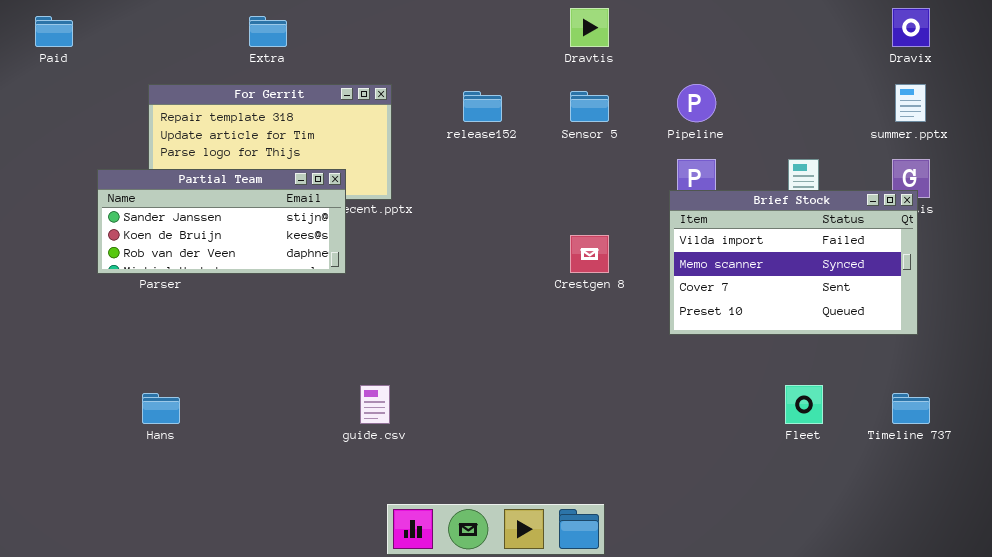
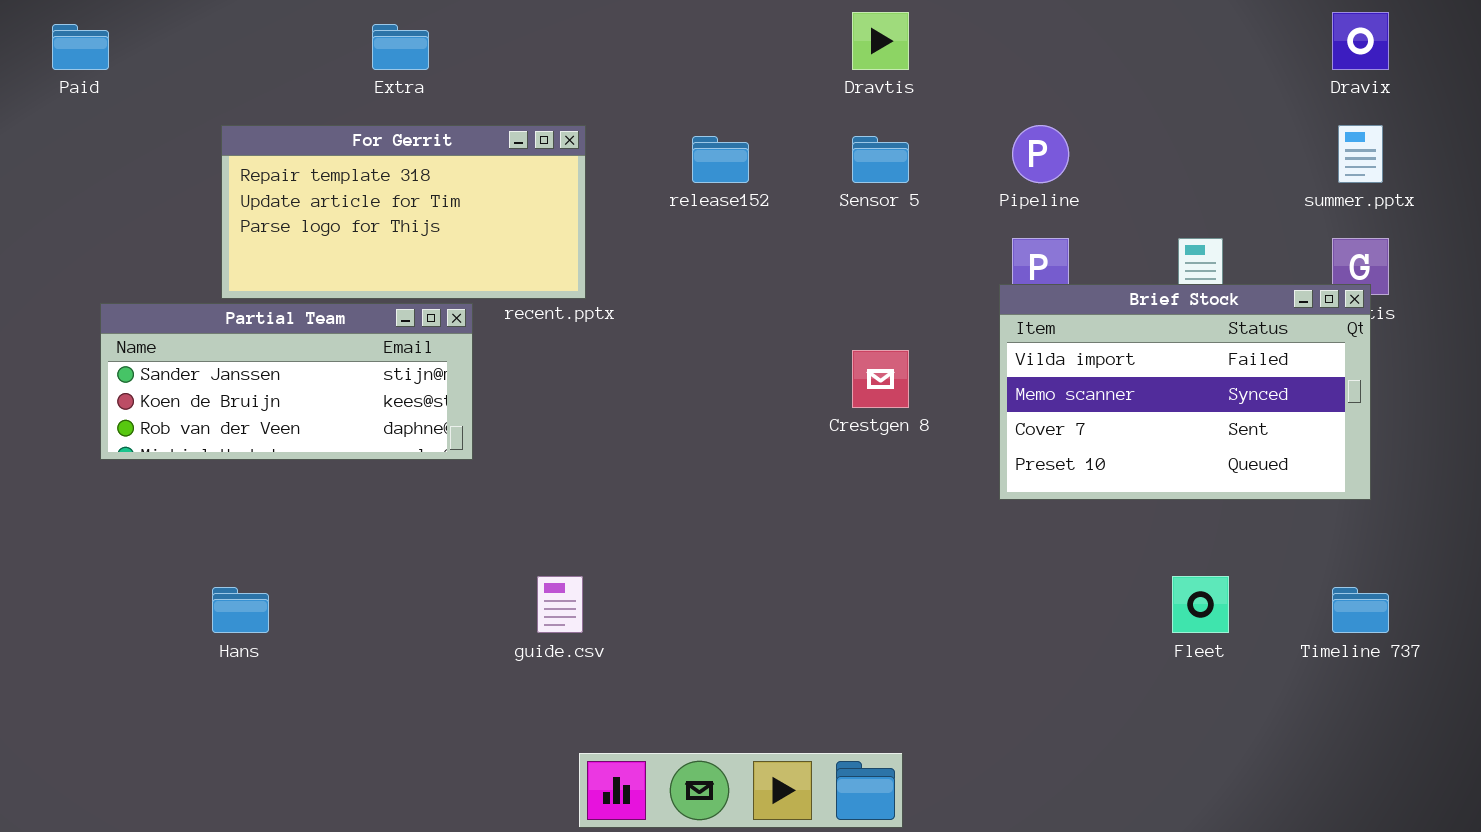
Partial Team: [97,169,346,274] -> [100,303,473,460], moved

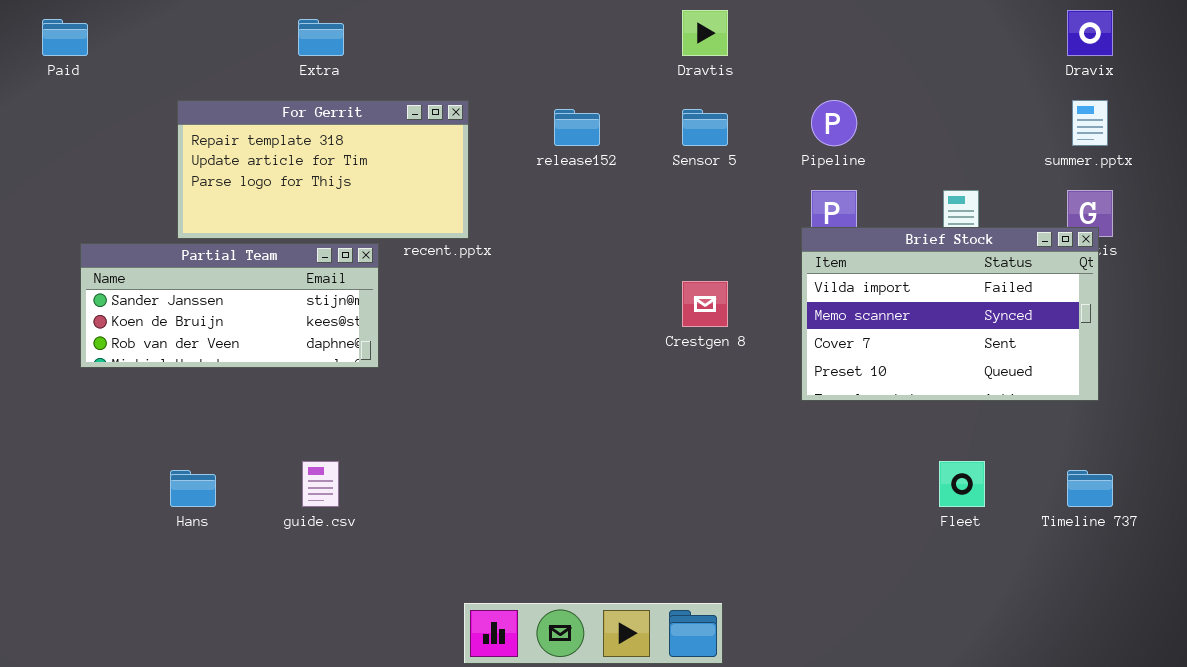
guide.csv: [537,576,583,633] -> [302,461,339,507], moved

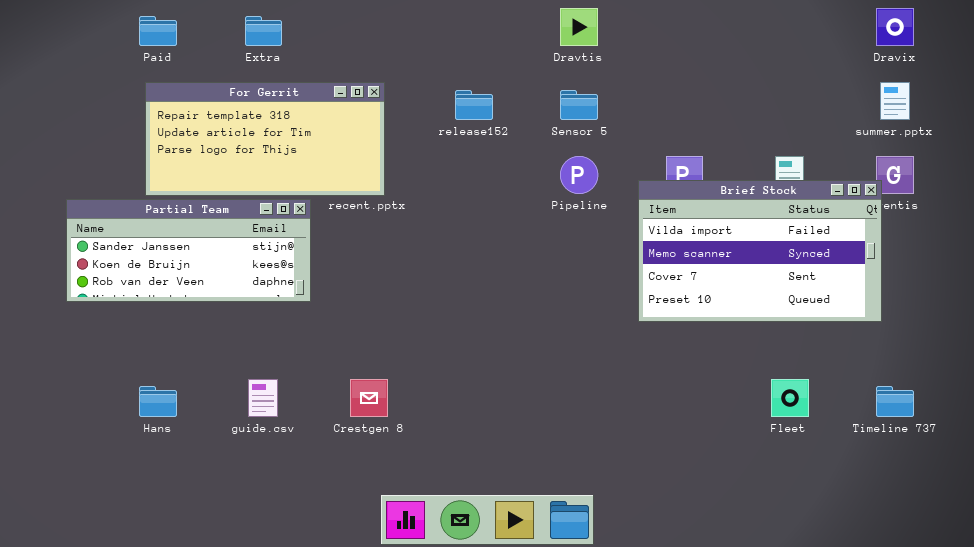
Paid: [42,19,88,56] -> [139,16,177,46], moved
Pipeline: [811,100,857,146] -> [560,156,598,194], moved
Brief Stock: [801,227,1099,401] -> [638,180,882,322], moved
Crestgen 8: [682,281,728,327] -> [350,379,388,417], moved

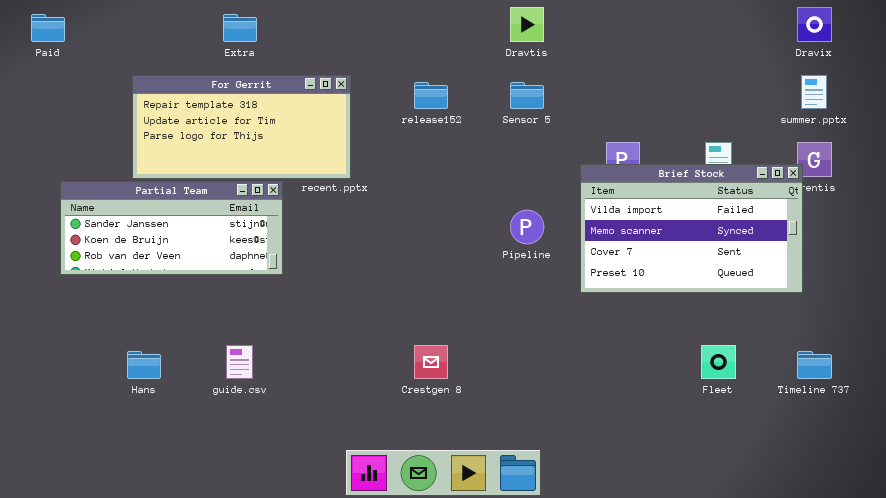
Paid: [139,16,177,46] -> [31,14,65,42], moved
Pipeline: [560,156,598,194] -> [510,210,544,244], moved
Crestgen 8: [350,379,388,417] -> [414,345,448,379], moved

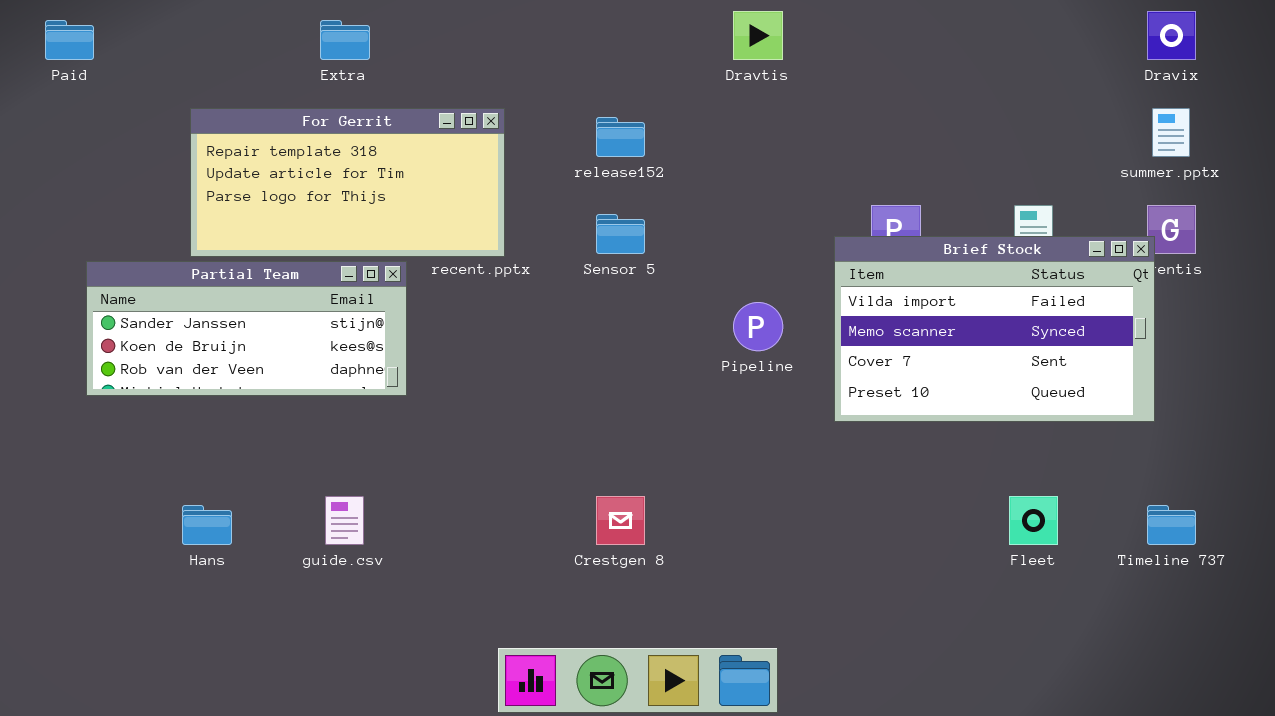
Sensor 5: [510,82,544,109] -> [596,214,645,254], moved

